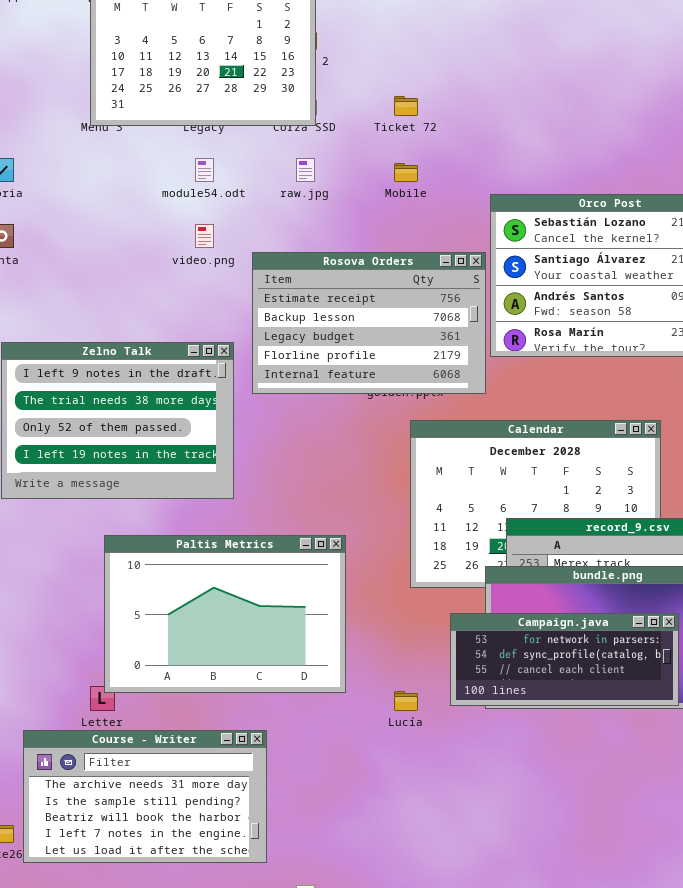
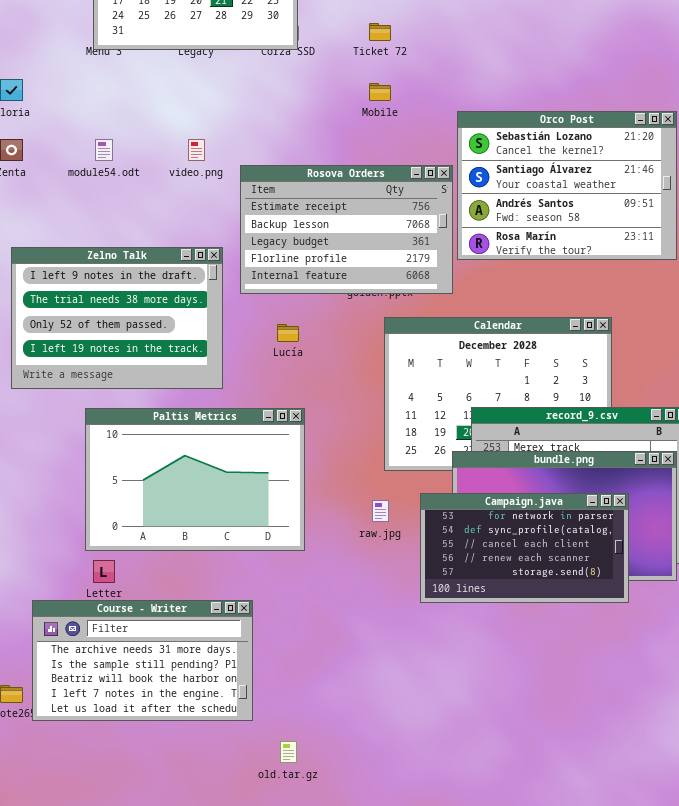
module54.odt: [195,158,214,182] -> [95,139,113,161], moved
raw.jpg: [296,158,315,182] -> [372,500,389,522], moved
Paltis Metrics: [104,535,346,693] -> [85,408,305,551], moved
Campaign.java: [450,613,679,706] -> [420,493,629,603], resized
Lucía: [394,691,418,711] -> [277,324,299,342], moved

